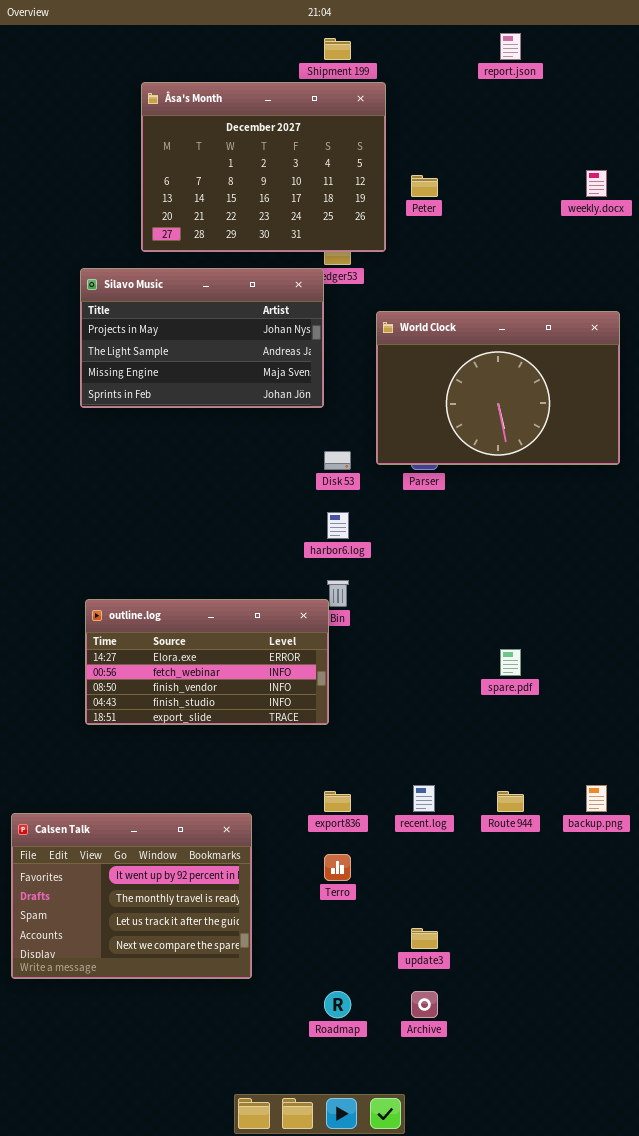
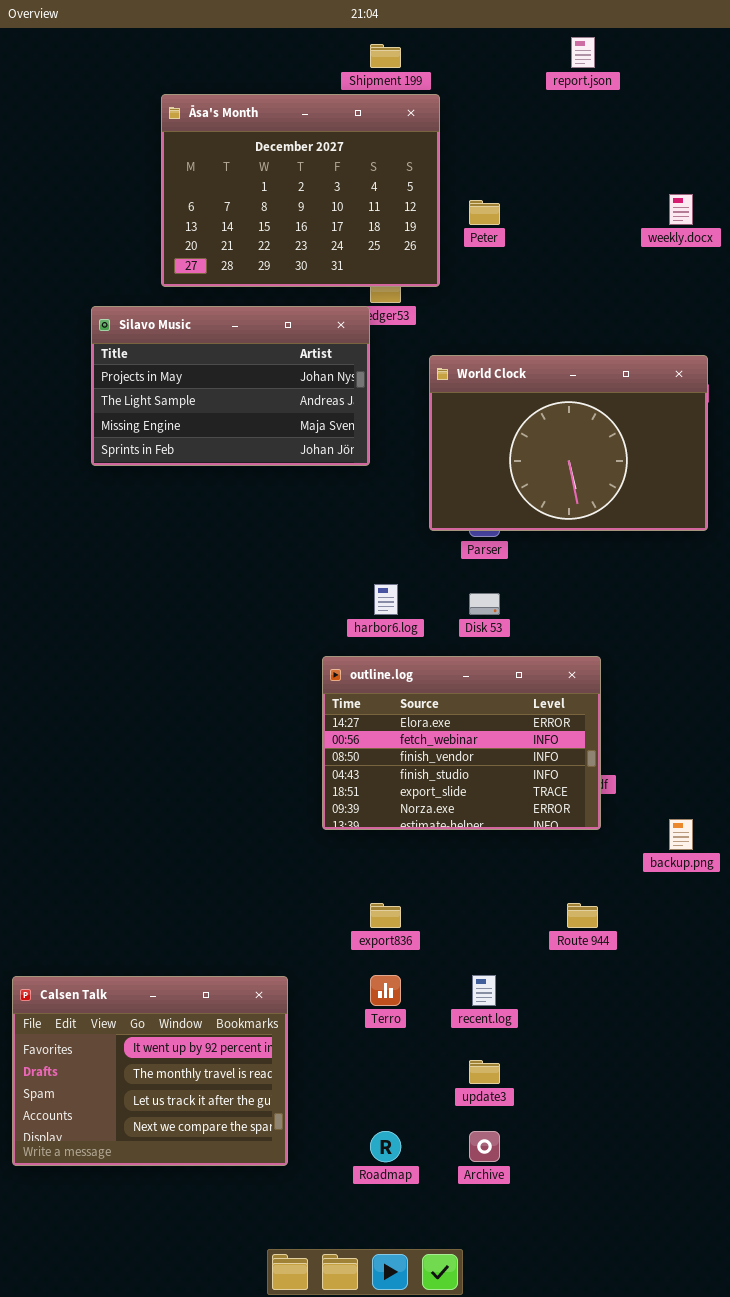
Disk 53: [324,451,351,470] -> [469,593,500,615], moved
outline.log: [85,599,329,725] -> [322,656,601,830], moved, resized
recent.log: [413,785,435,812] -> [472,975,496,1006], moved
backup.png: [586,785,607,812] -> [669,819,693,850], moved
Calsen Talk: [11,813,252,979] -> [12,976,288,1166], moved

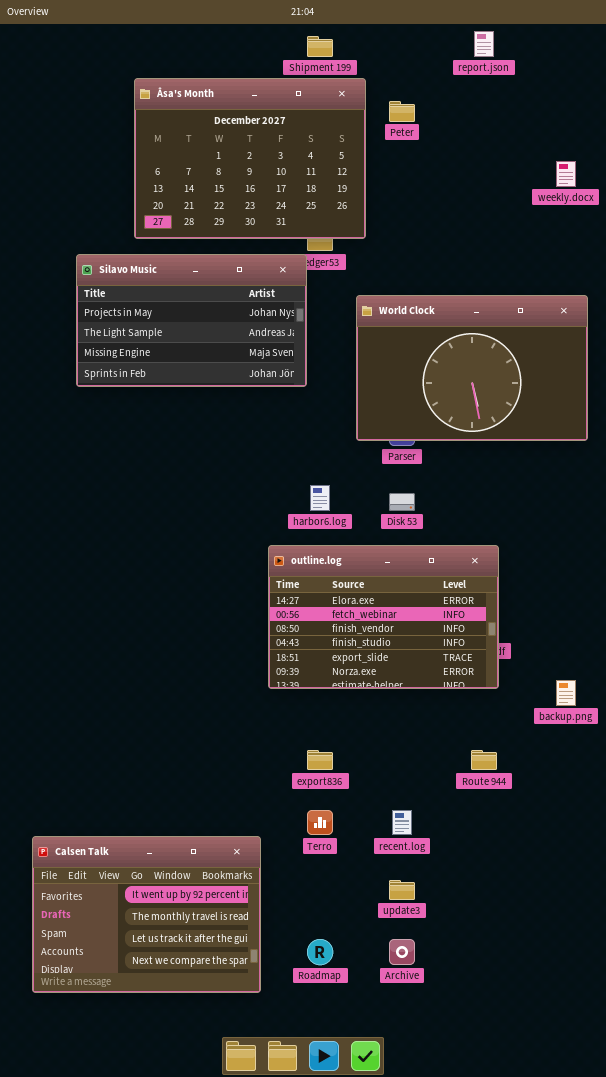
Peter: [469,200,500,225] -> [389,101,415,122], moved
Calsen Talk: [12,976,288,1166] -> [32,836,261,993], moved

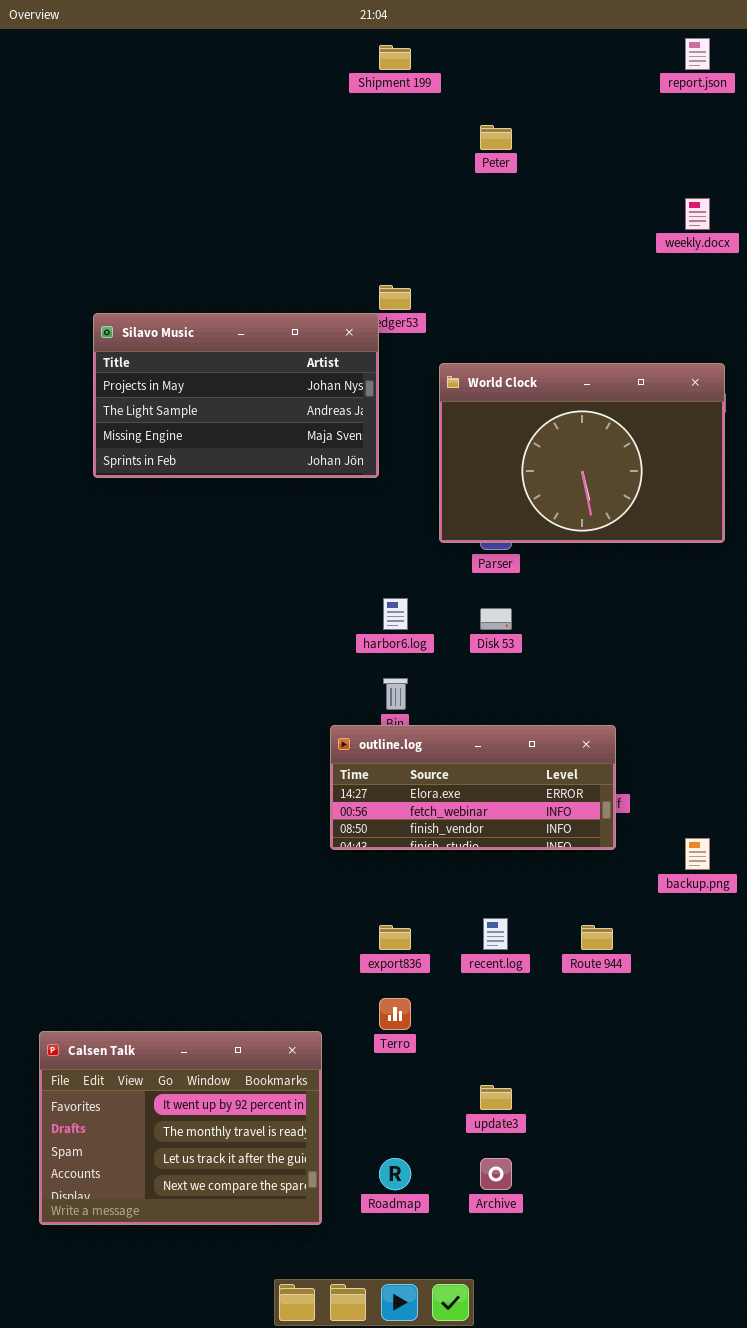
report.json: [474,31,494,57] -> [685,38,710,70], moved
Åsa's Month: [134,78,366,239] -> none, closed
outline.log: [268,545,499,689] -> [330,725,616,850], resized
recent.log: [392,810,412,835] -> [483,918,508,950], moved

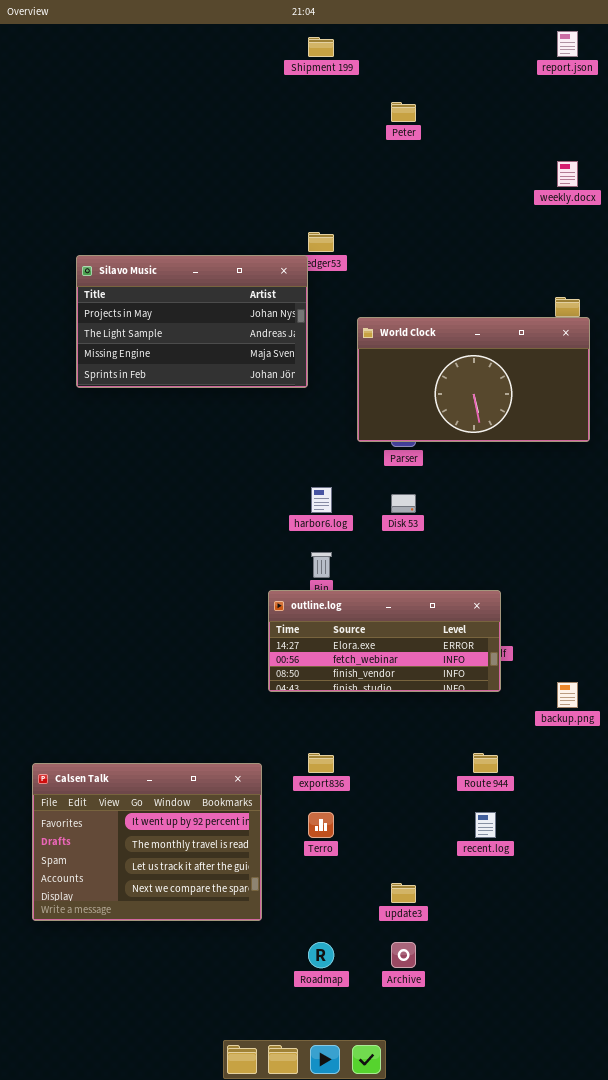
World Clock: [439,363,725,543] -> [357,317,590,442], resized
recent.log: [483,918,508,950] -> [475,812,496,838], moved
Calsen Talk: [39,1031,322,1225] -> [32,763,262,921], moved

